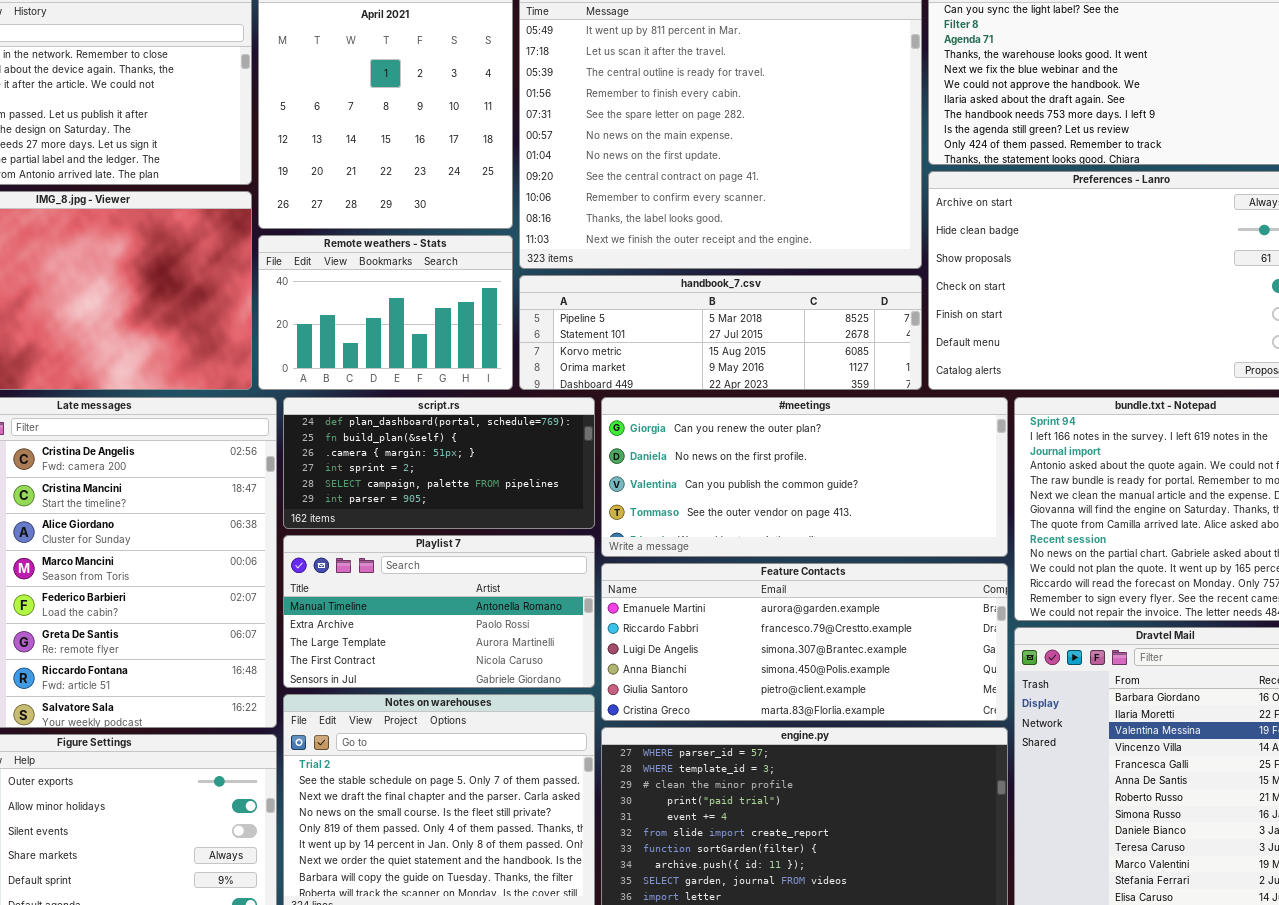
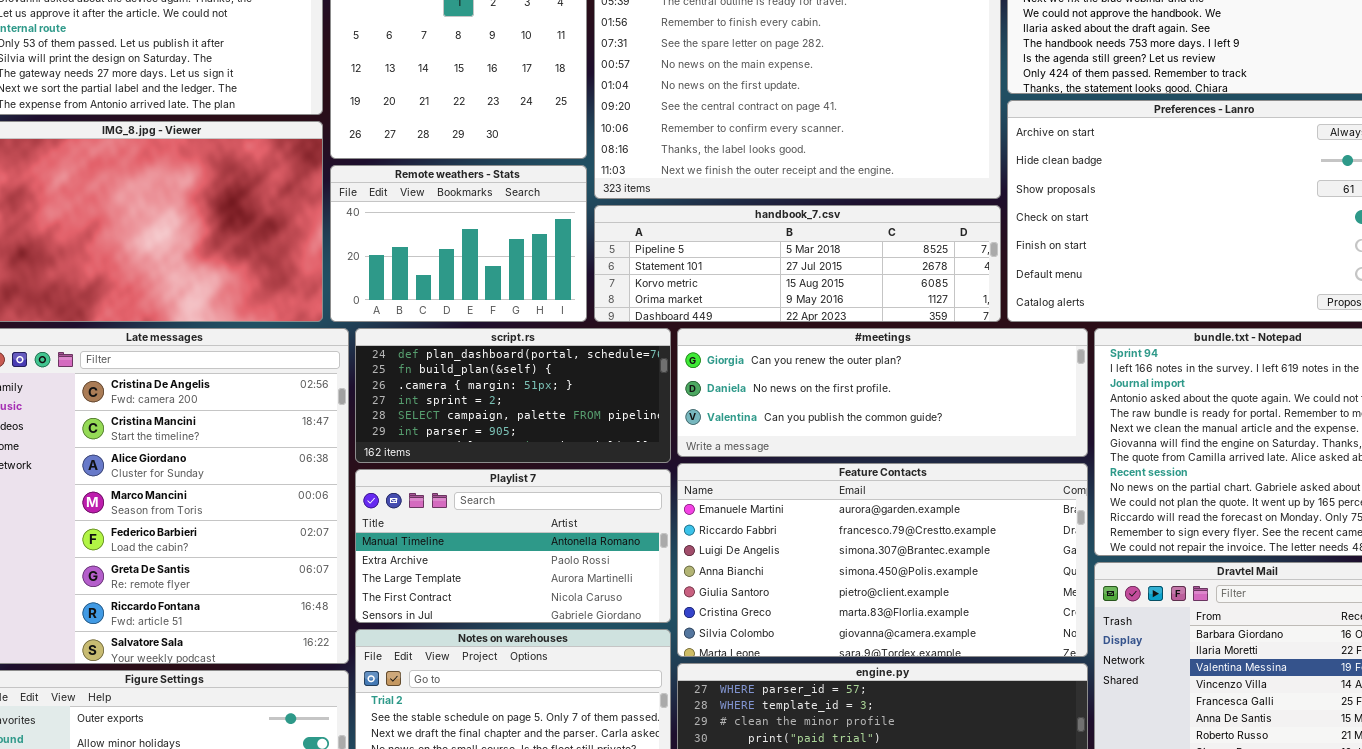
#meetings: [601,397,1008,557] -> [677,328,1088,457], resized
Feature Contacts: [601,563,1008,721] -> [677,463,1088,657], resized

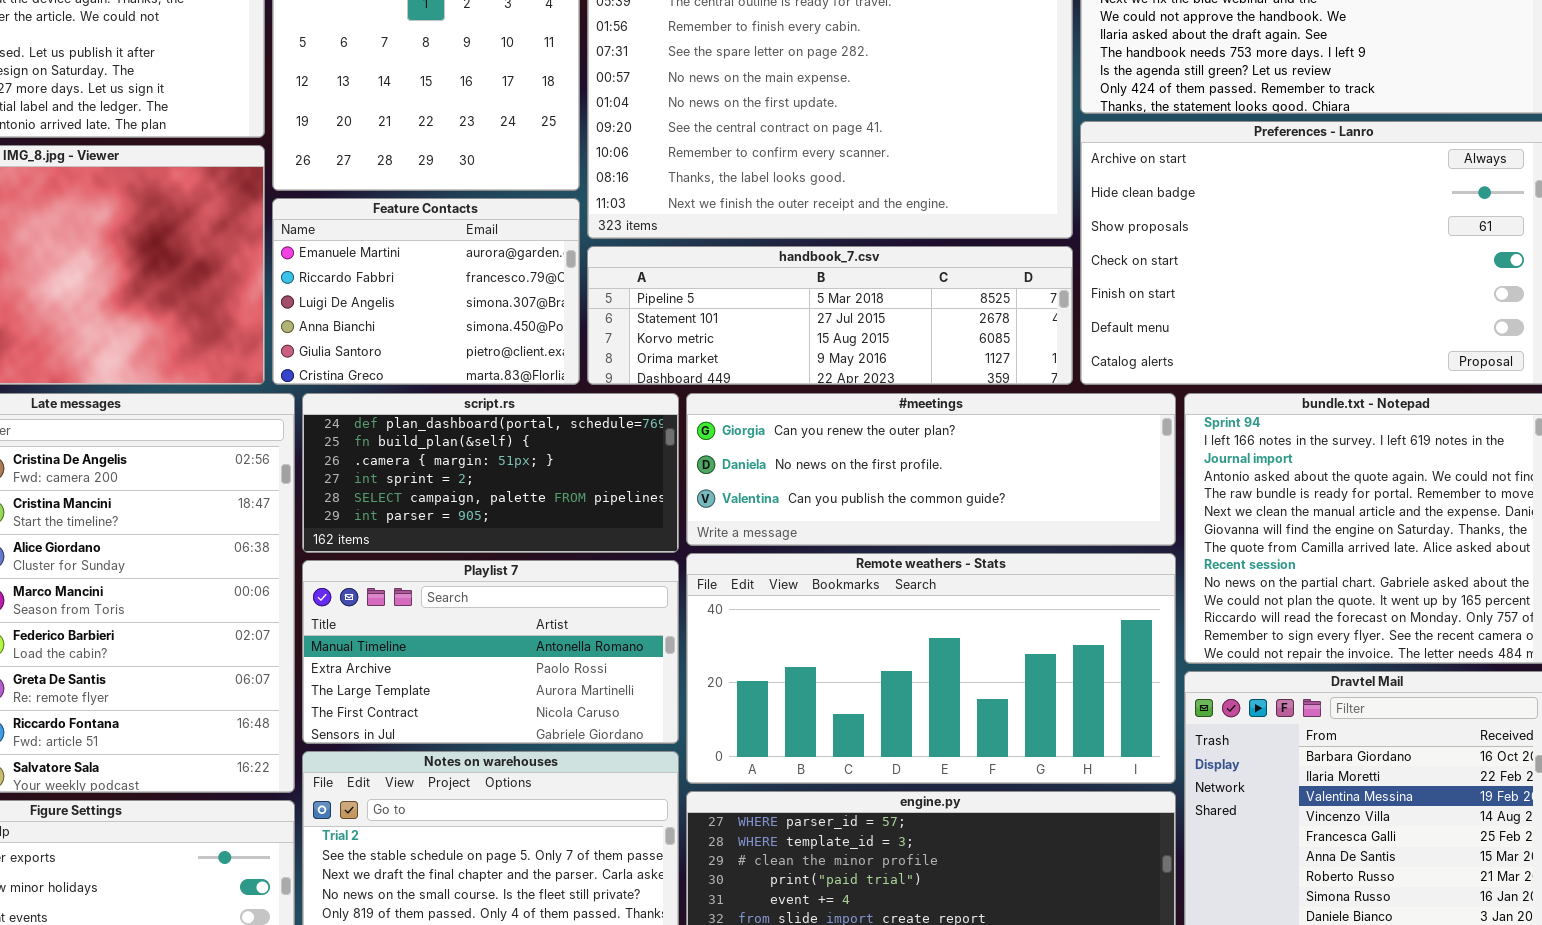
Remote weathers - Stats: [330,165,587,322] -> [686,553,1176,784], moved, resized
Feature Contacts: [677,463,1088,657] -> [272,198,580,385], moved, resized

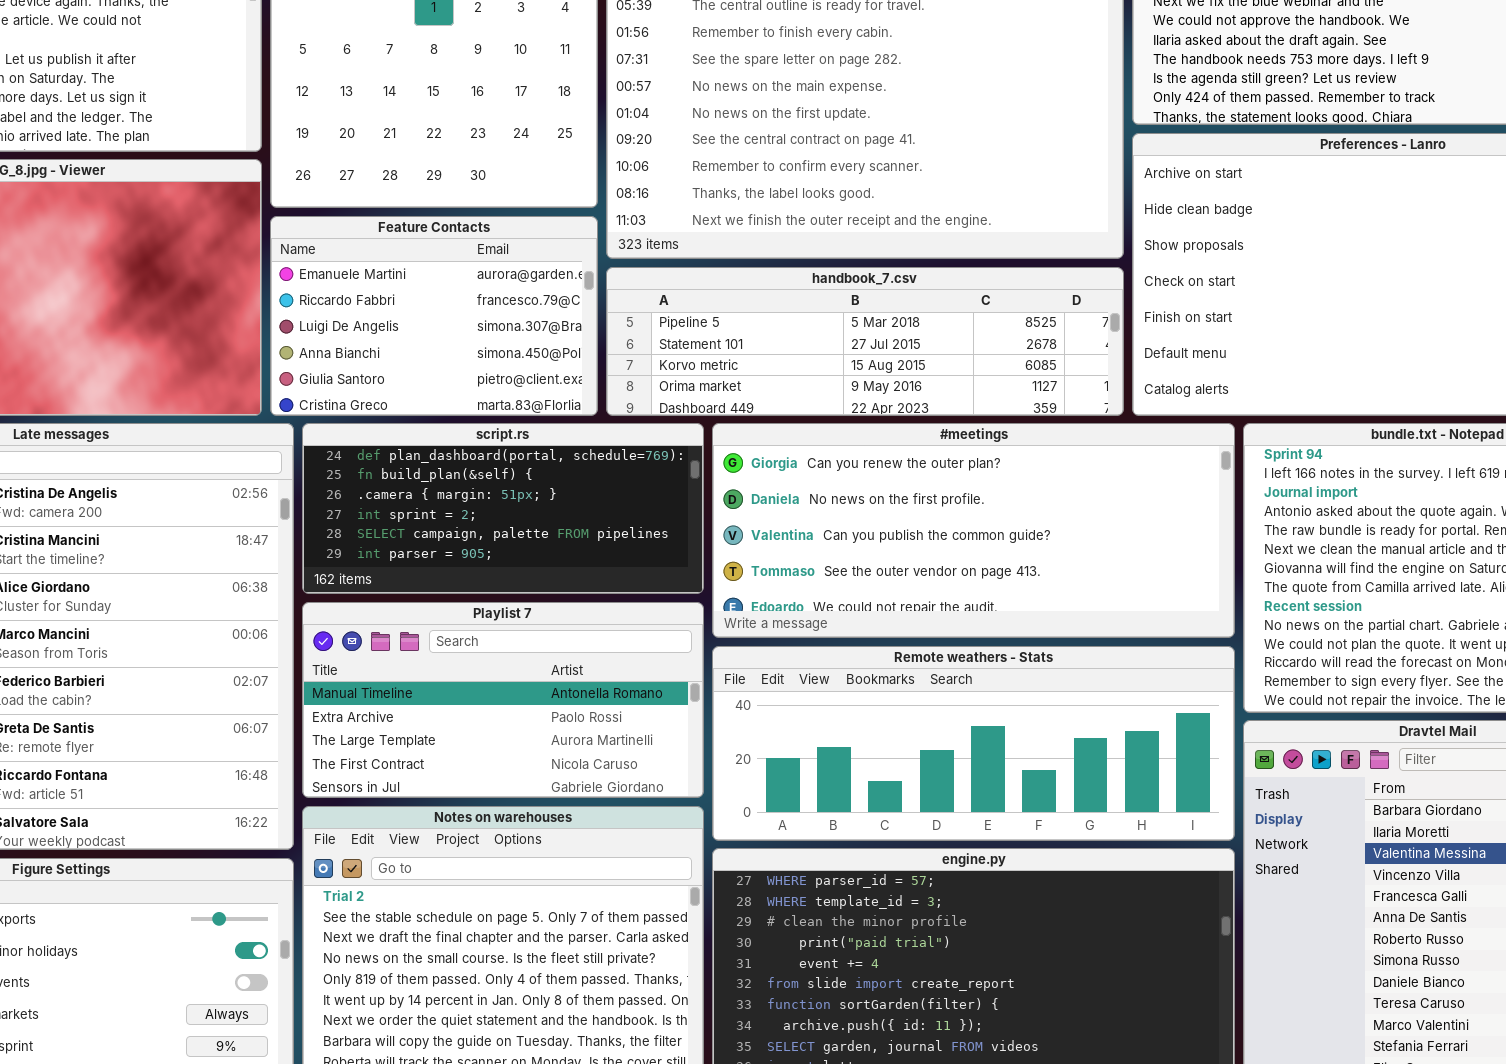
#meetings: [686,393,1176,546] -> [712,423,1235,638], resized
Remote weathers - Stats: [686,553,1176,784] -> [712,646,1235,841], resized

